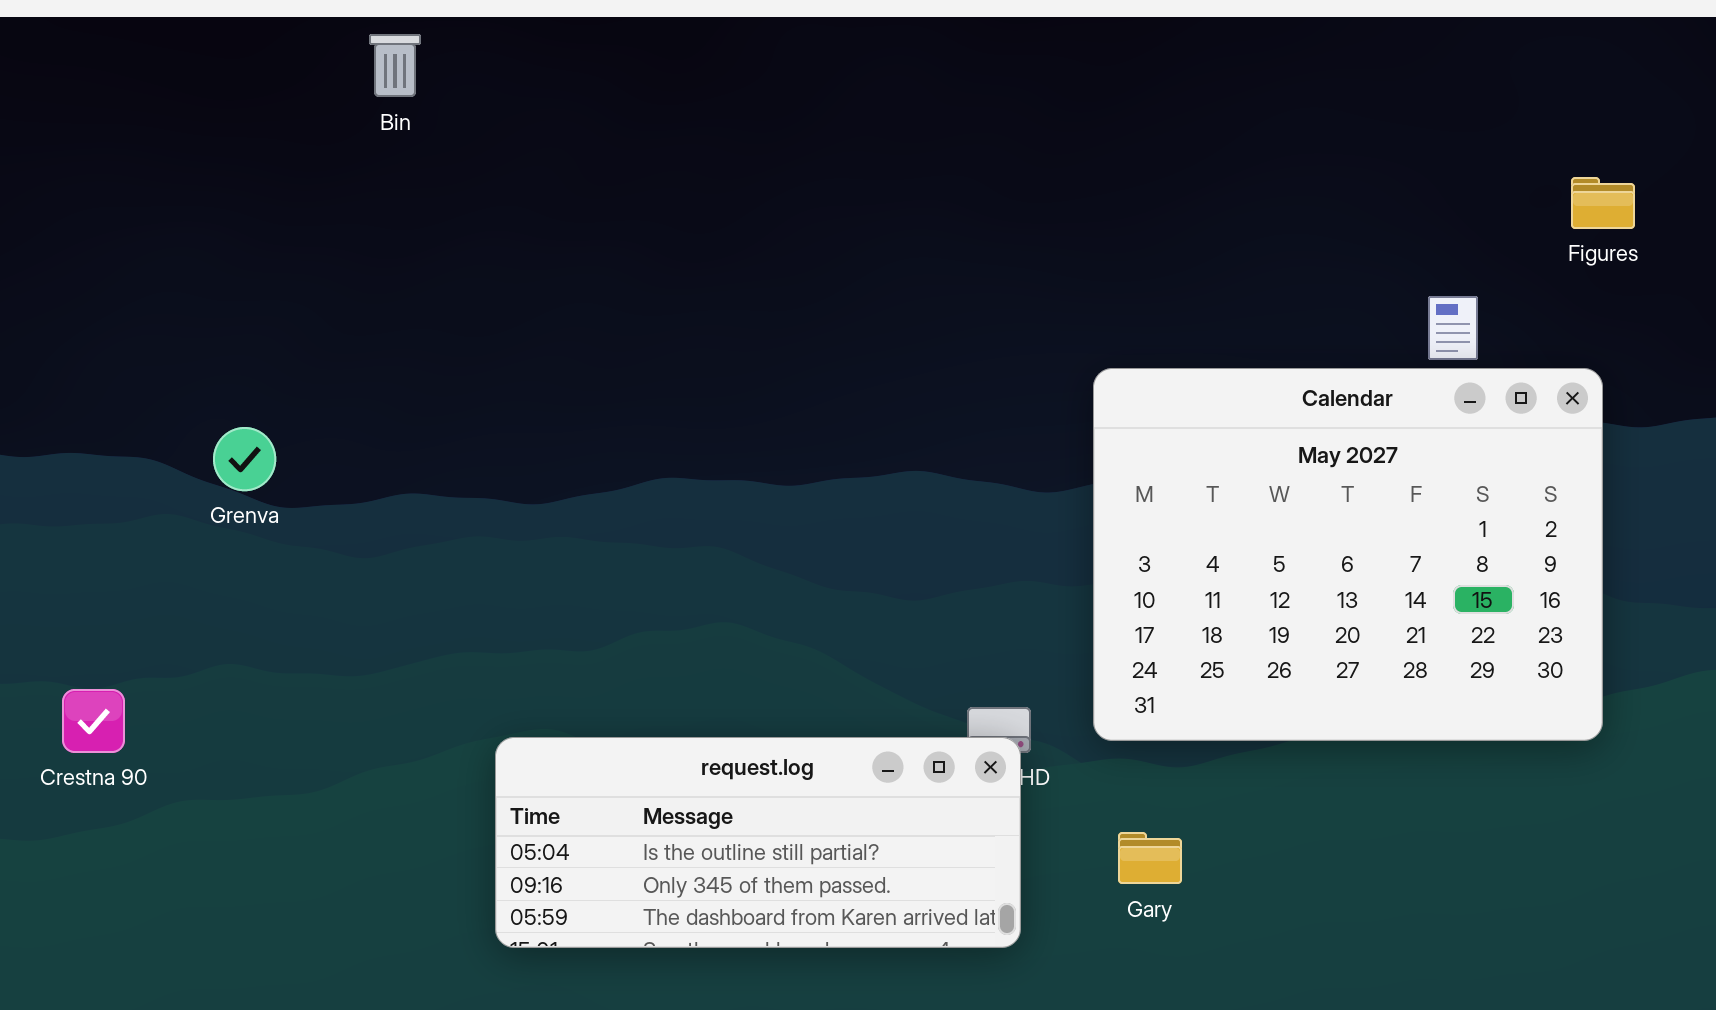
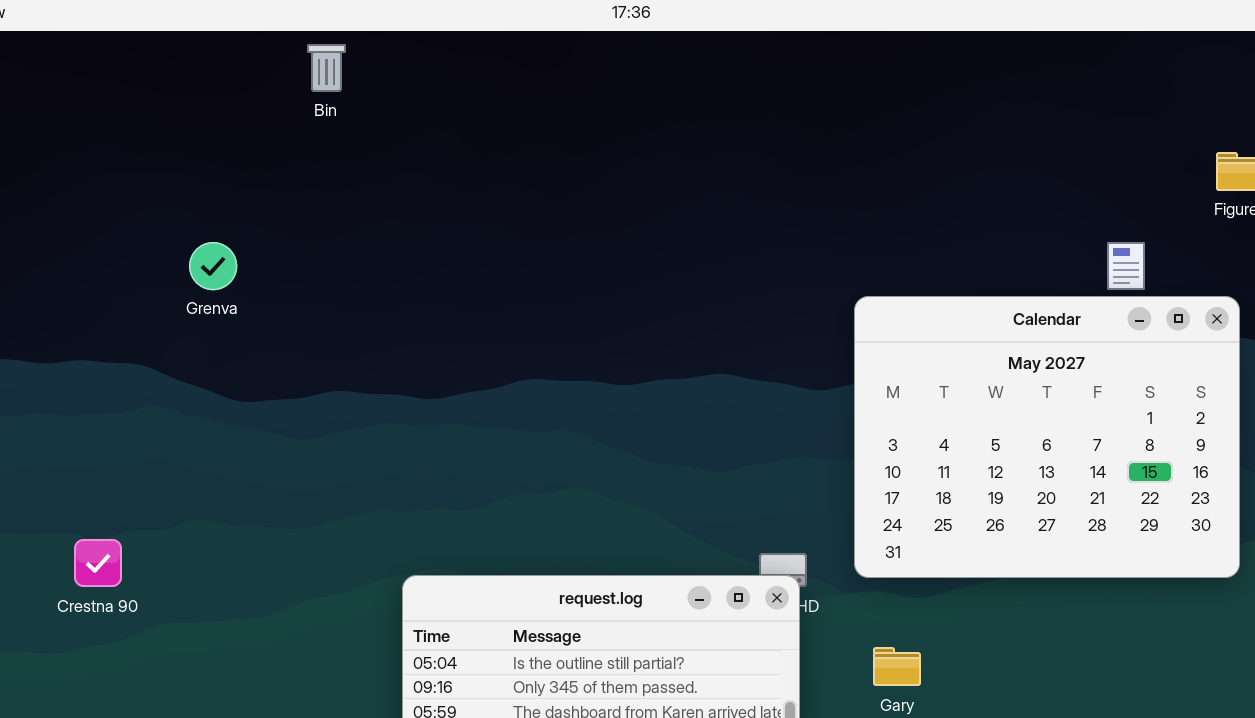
Grenva: [213,427,276,491] -> [189,242,237,290], moved

